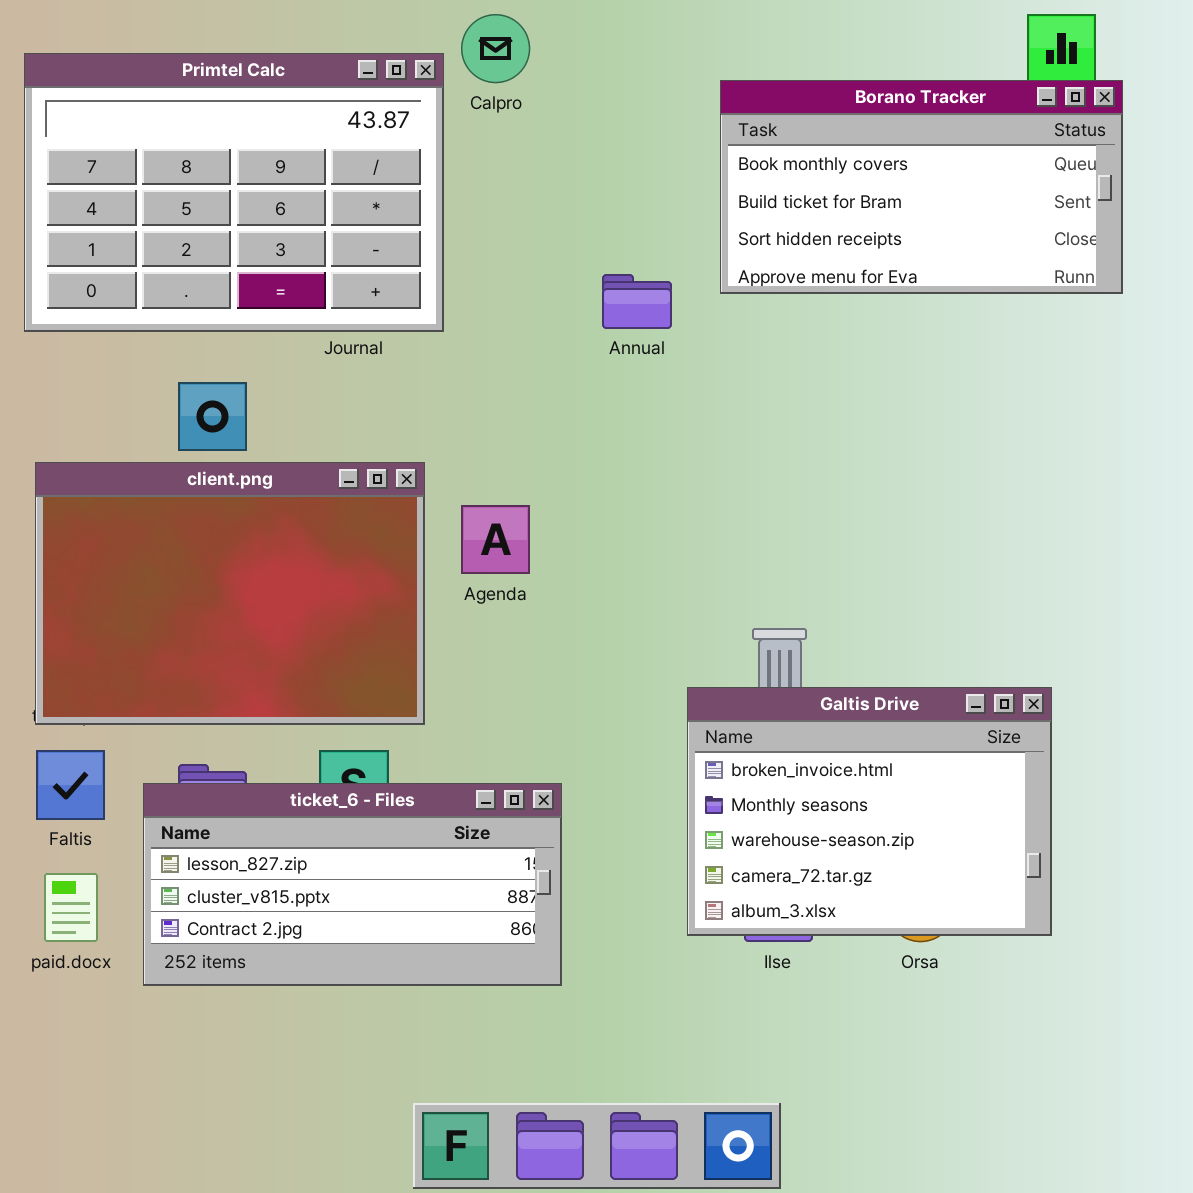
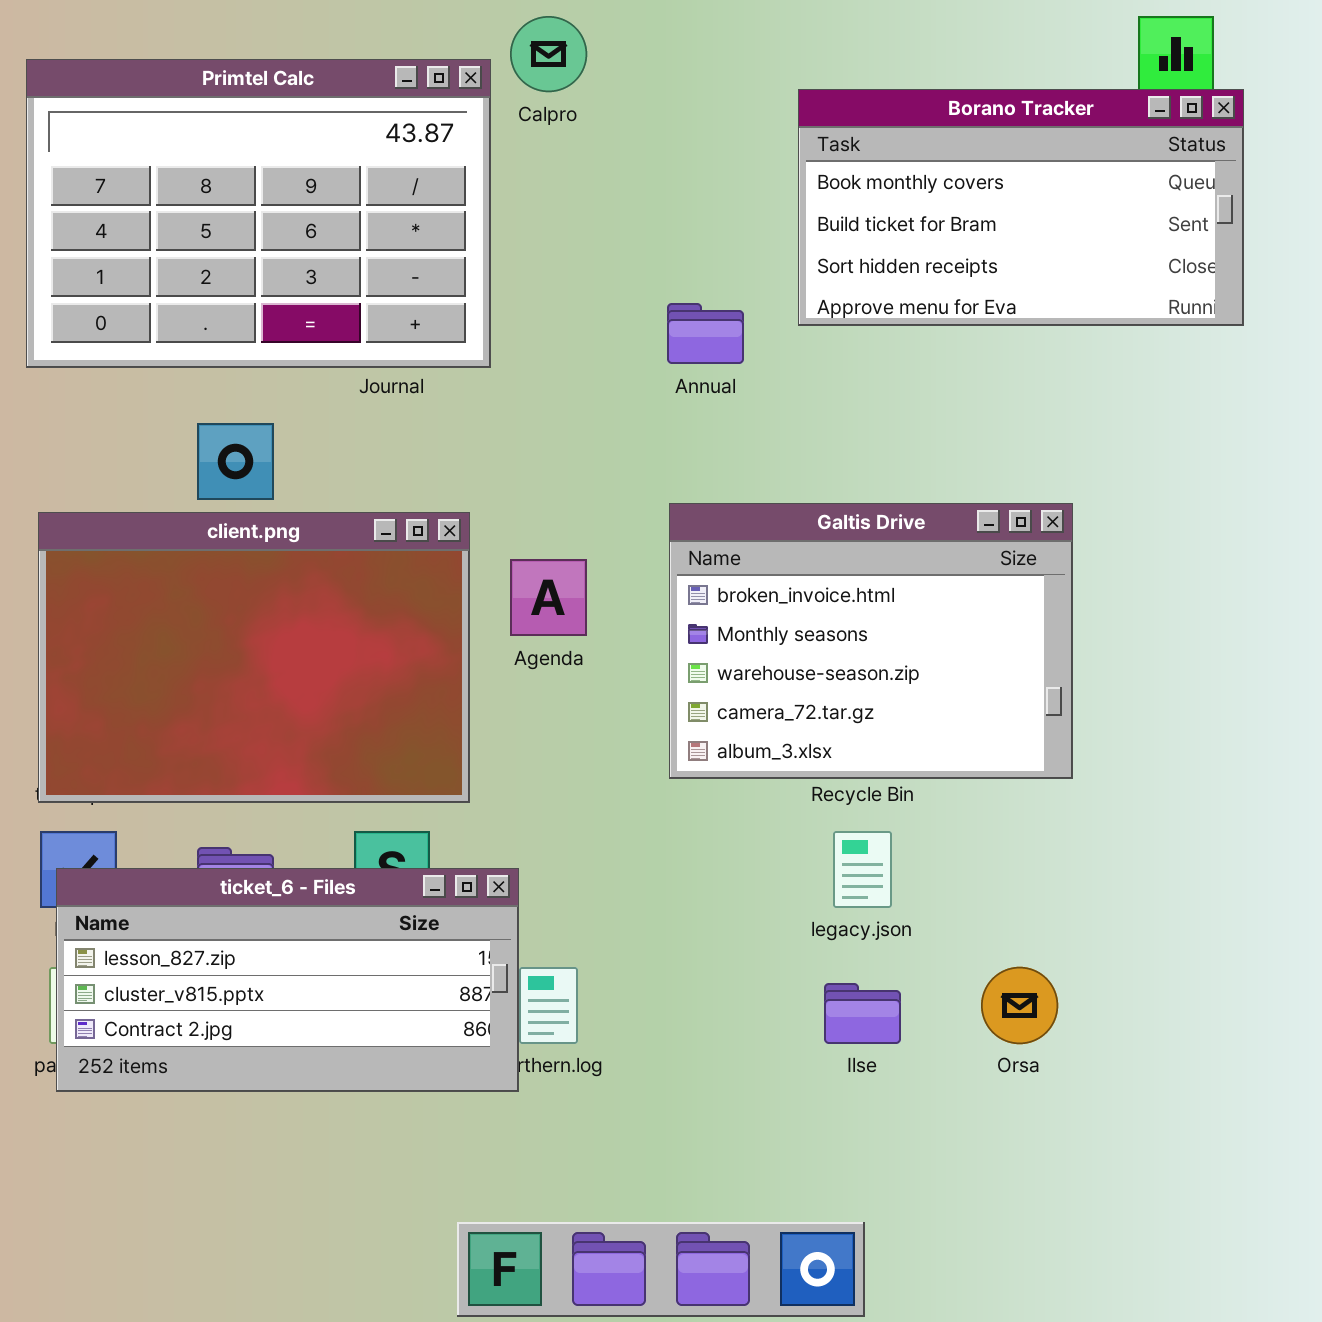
Galtis Drive: [687,687,1052,936] -> [669,503,1073,779], moved
ticket_6 - Files: [143,783,562,986] -> [56,868,519,1092], moved

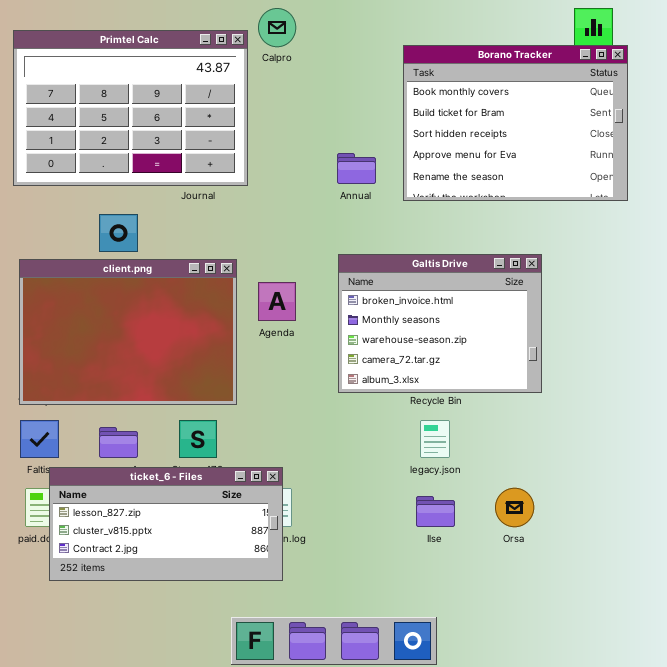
Borano Tracker: [798,89,1244,326] -> [403,45,628,201], resized
ticket_6 - Files: [56,868,519,1092] -> [49,467,283,581], moved

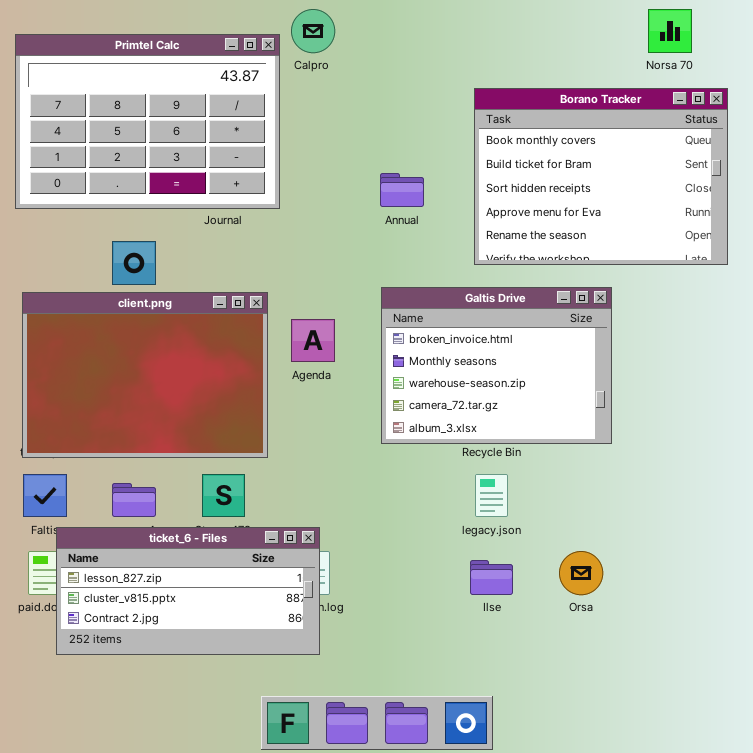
Borano Tracker: [403,45,628,201] -> [474,88,728,265], moved

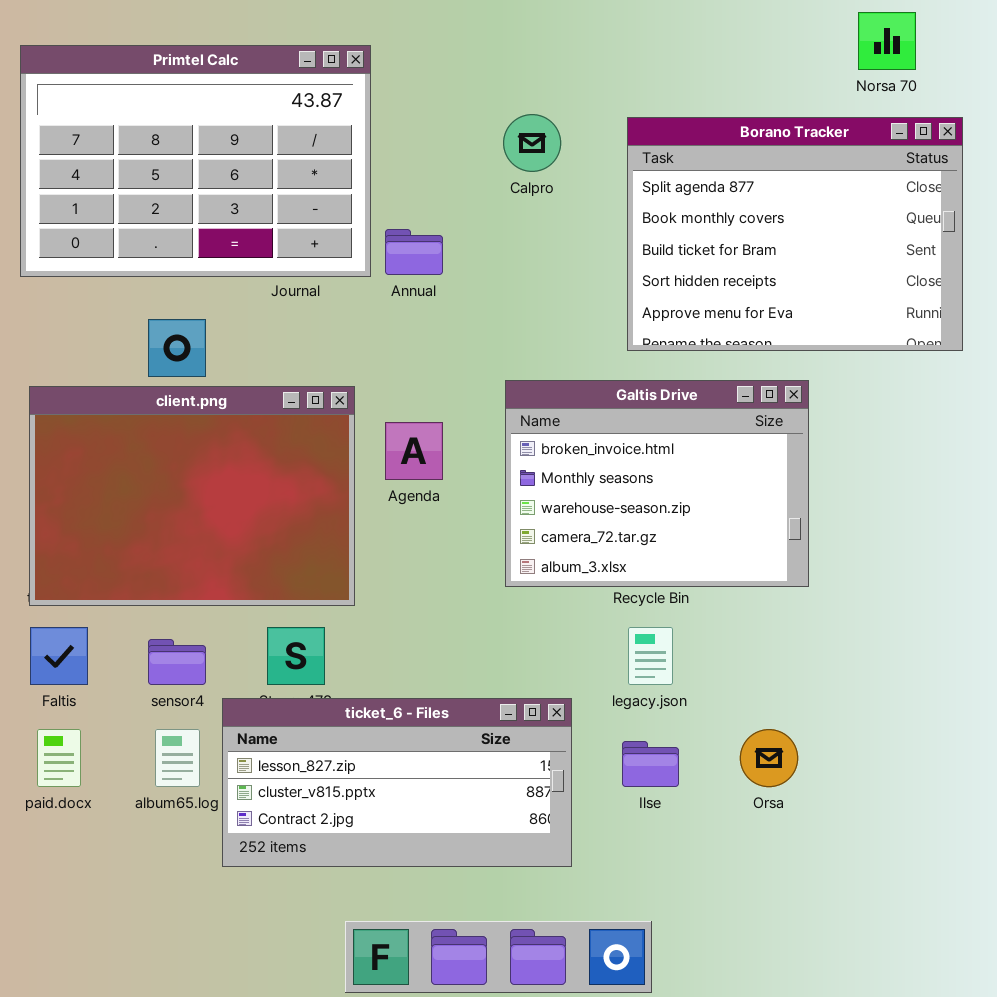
Calpro: [291,9,335,53] -> [503,114,561,172], moved
Borano Tracker: [474,88,728,265] -> [627,117,963,351], scrolled up 1 row
Annual: [380,173,424,207] -> [385,229,443,275], moved
ticket_6 - Files: [56,527,320,655] -> [222,698,572,867], moved

